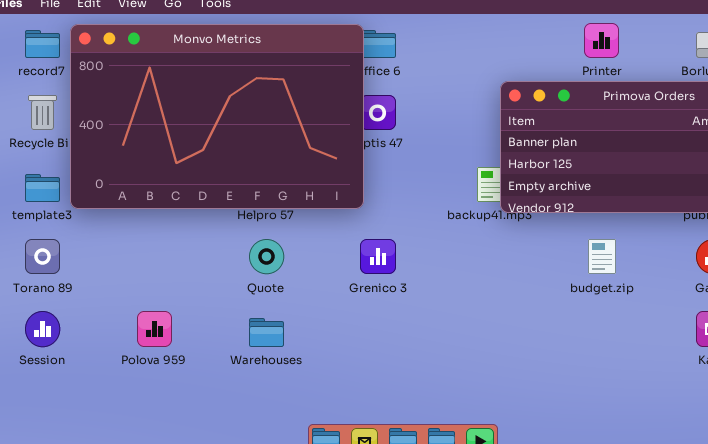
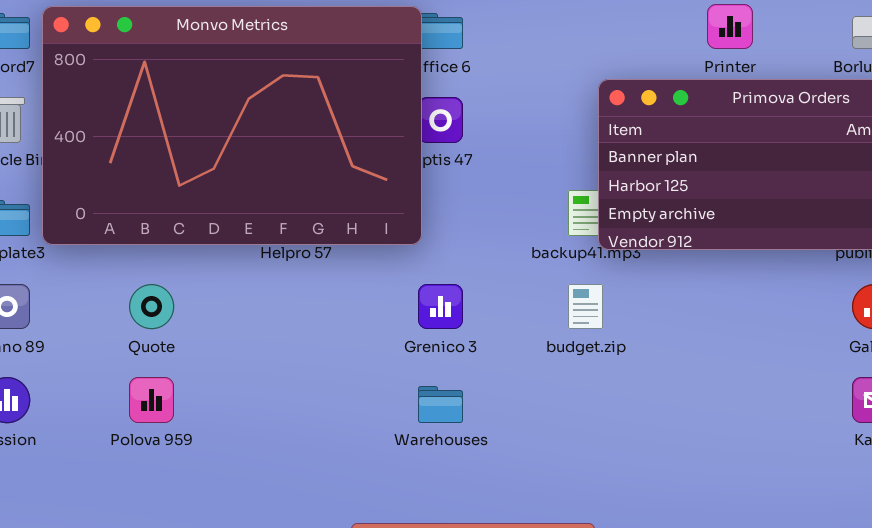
Quote: [249,239,284,274] -> [129,284,174,329], moved
budget.zip: [588,239,616,274] -> [568,284,603,329], moved
Warehouses: [249,318,284,347] -> [418,386,463,423], moved

